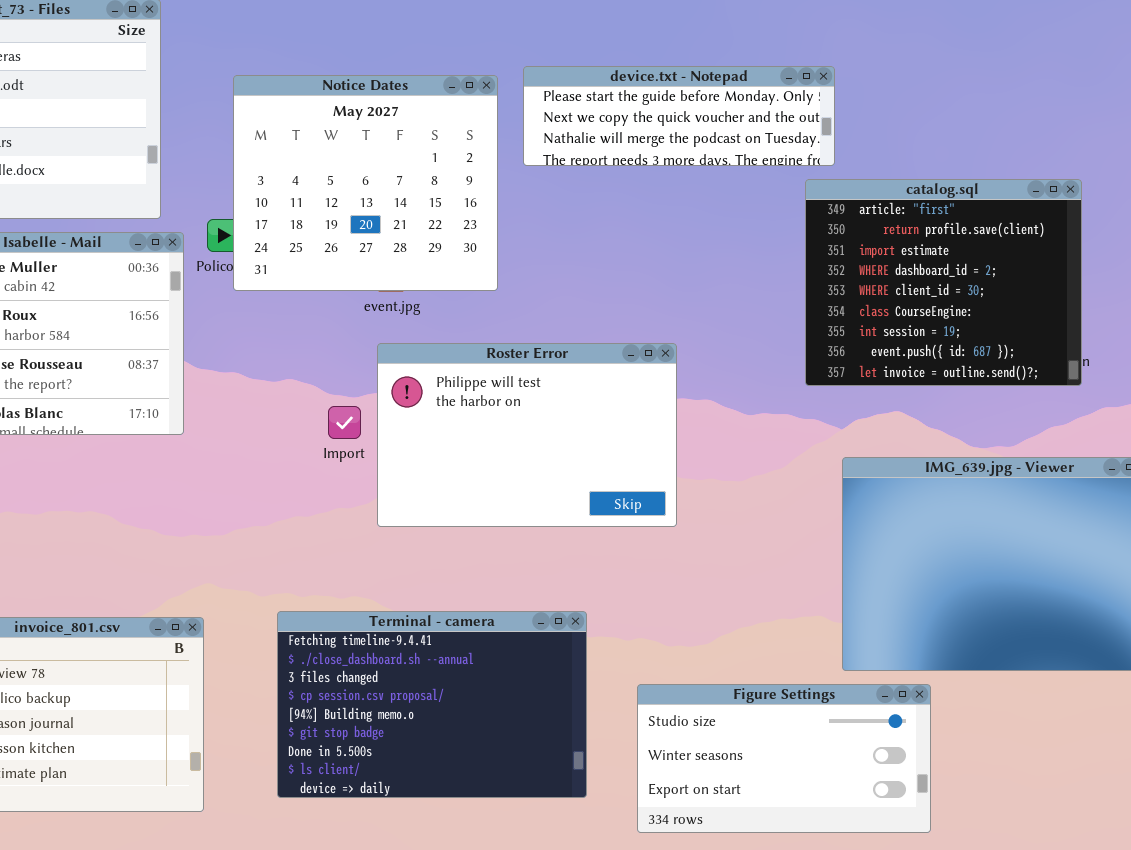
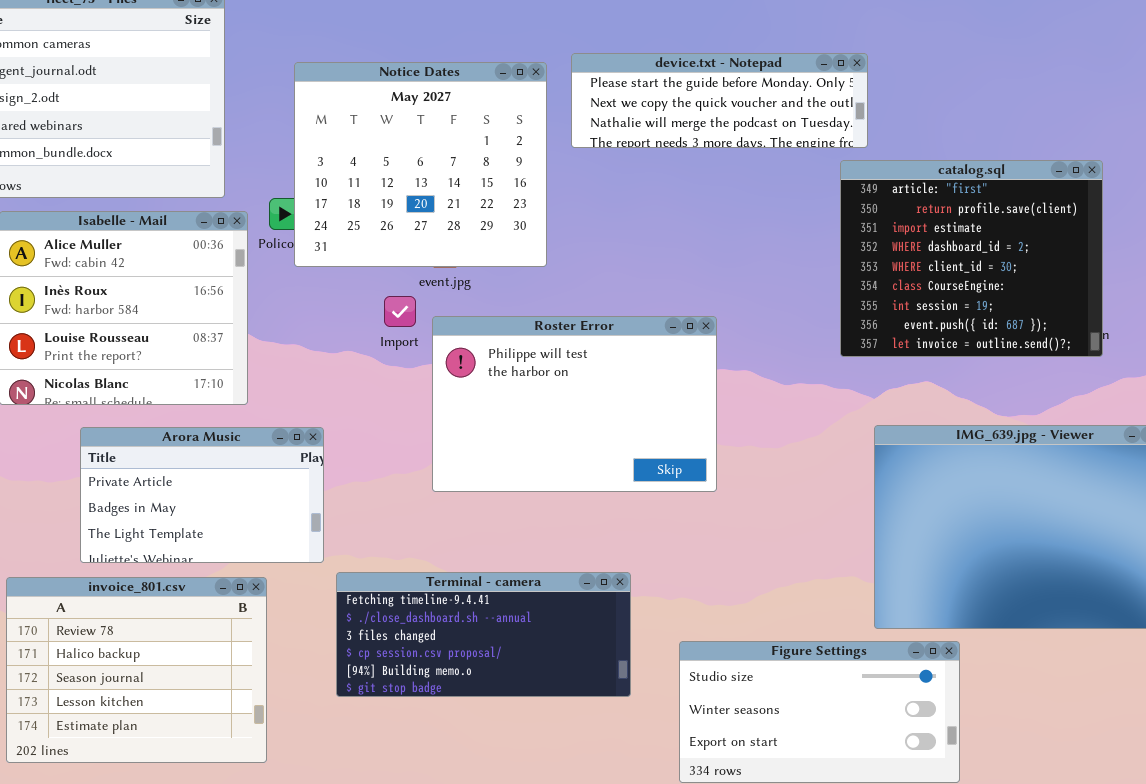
Import: [328,406,361,439] -> [384,296,416,327], moved
Arora Music: none -> [80,427,324,563], opened
Terminal - camera: [277,611,587,798] -> [336,572,631,697], resized

